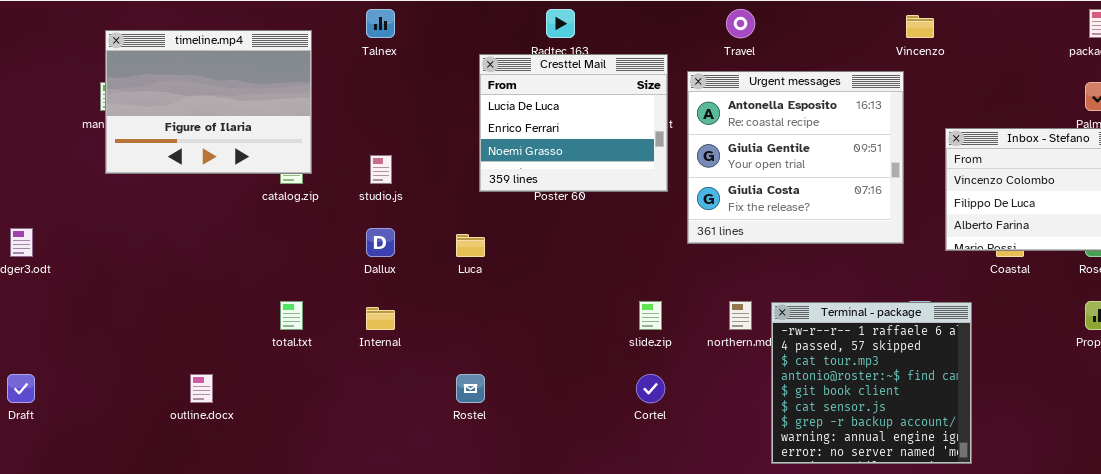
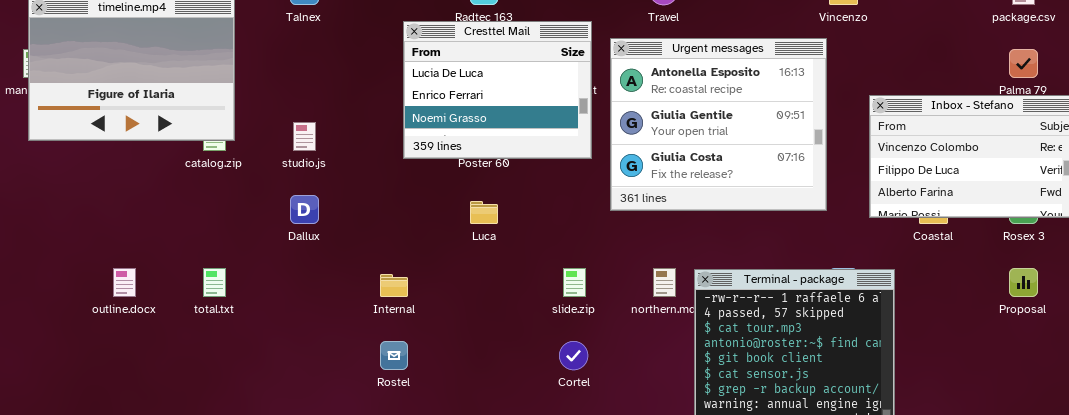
Luca: [456,234,485,257] -> [470,201,498,224], moved
Internal: [366,307,395,330] -> [380,274,408,297], moved
outline.docx: [190,374,213,403] -> [113,268,136,297], moved

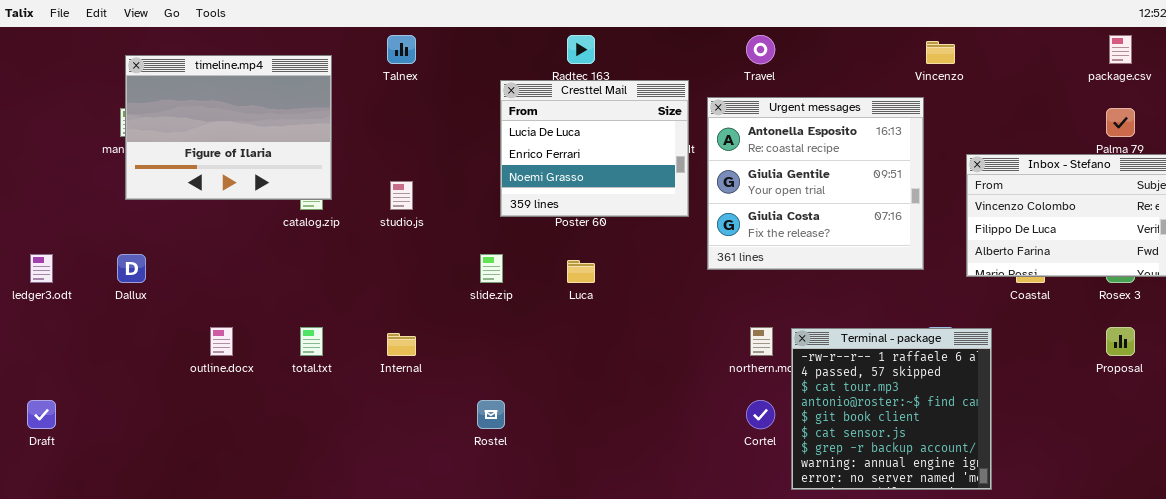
Dallux: [290,195,319,224] -> [117,254,146,283], moved
slide.zip: [563,268,586,297] -> [480,254,503,283], moved
Internal: [380,274,408,297] -> [387,333,416,356], moved
Cortel: [559,341,588,370] -> [746,400,775,429], moved

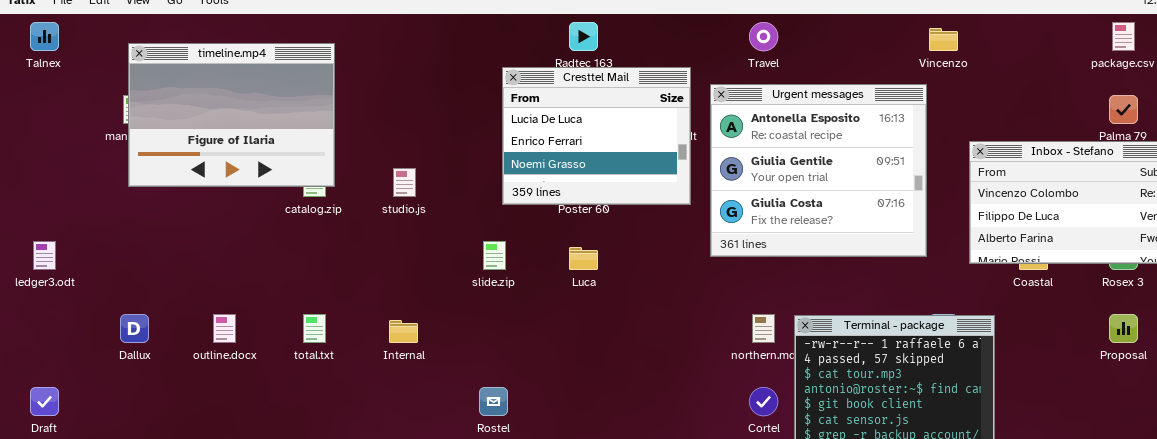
Talnex: [387,35,416,64] -> [30,22,59,51], moved
Dallux: [117,254,146,283] -> [120,314,149,343], moved

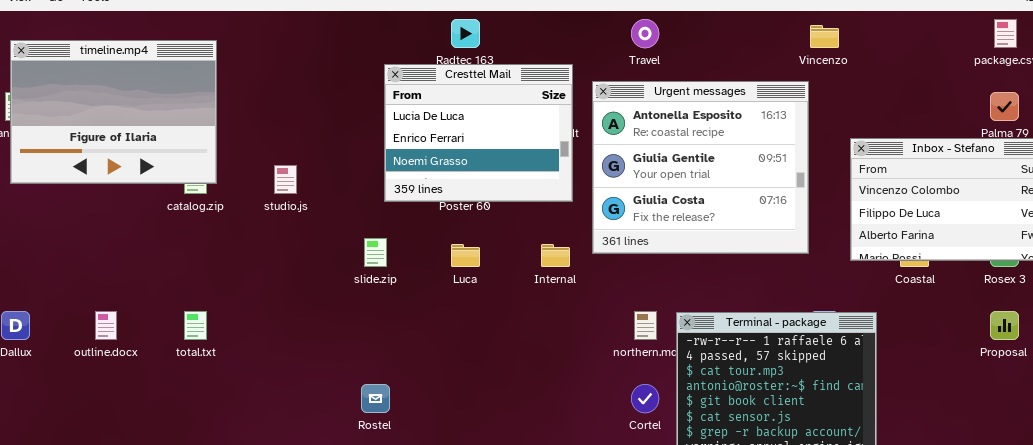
Internal: [389,320,418,343] -> [541,244,570,267], moved

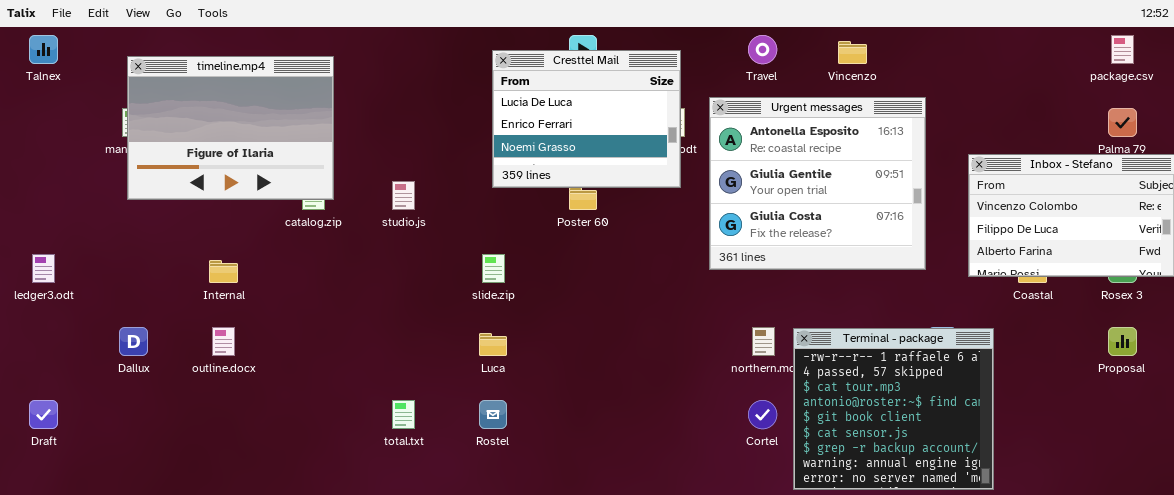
Vincenzo: [810,25,839,48] -> [838,41,867,64], moved
Cresttel Mail: [384,64,573,202] -> [492,50,681,188], moved
Luca: [451,244,480,267] -> [479,333,507,356], moved
Internal: [541,244,570,267] -> [209,260,238,283], moved
total.txt: [184,311,207,340] -> [392,400,415,429], moved

